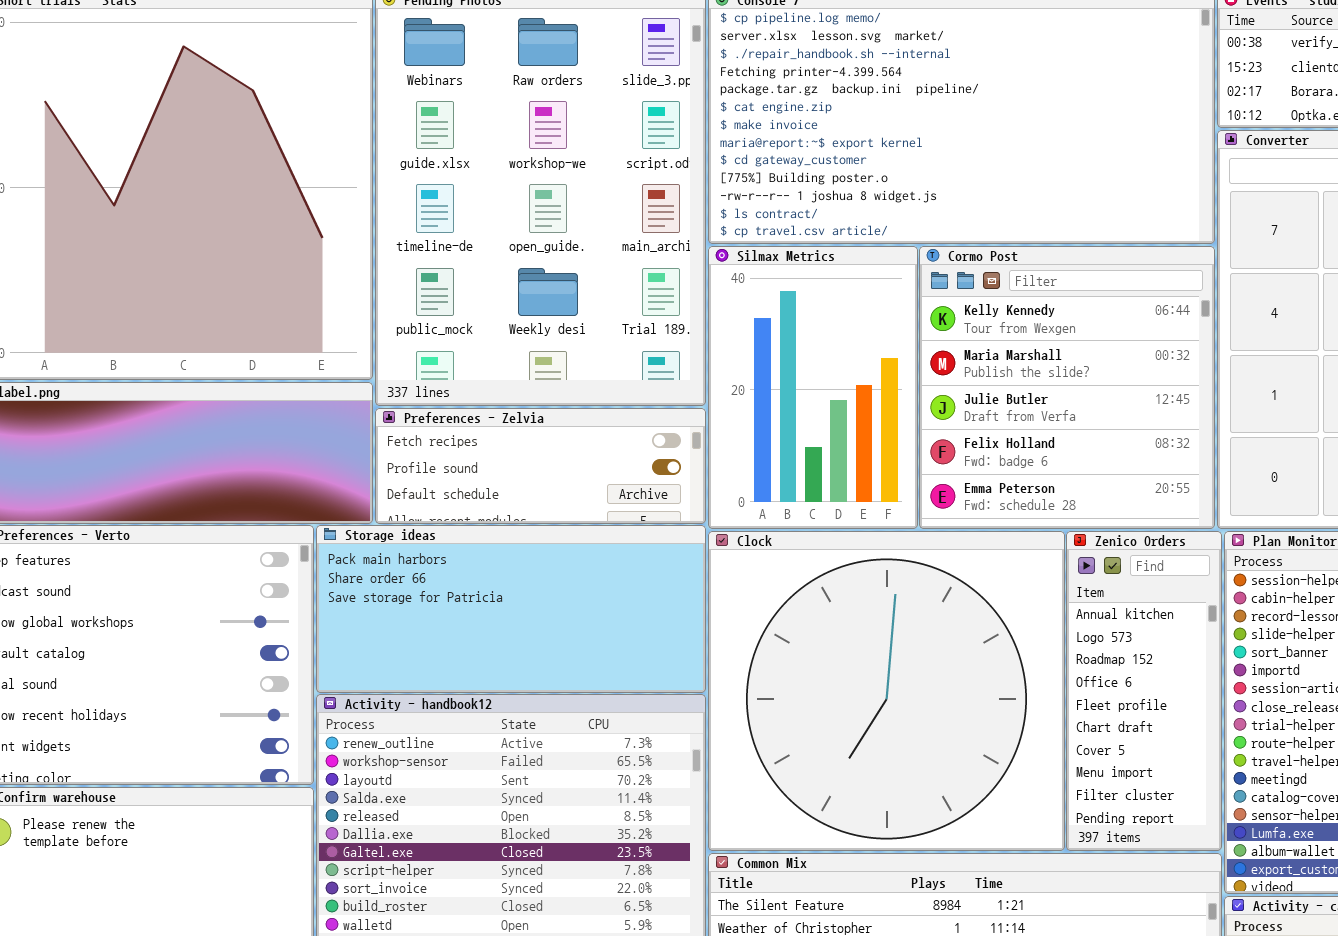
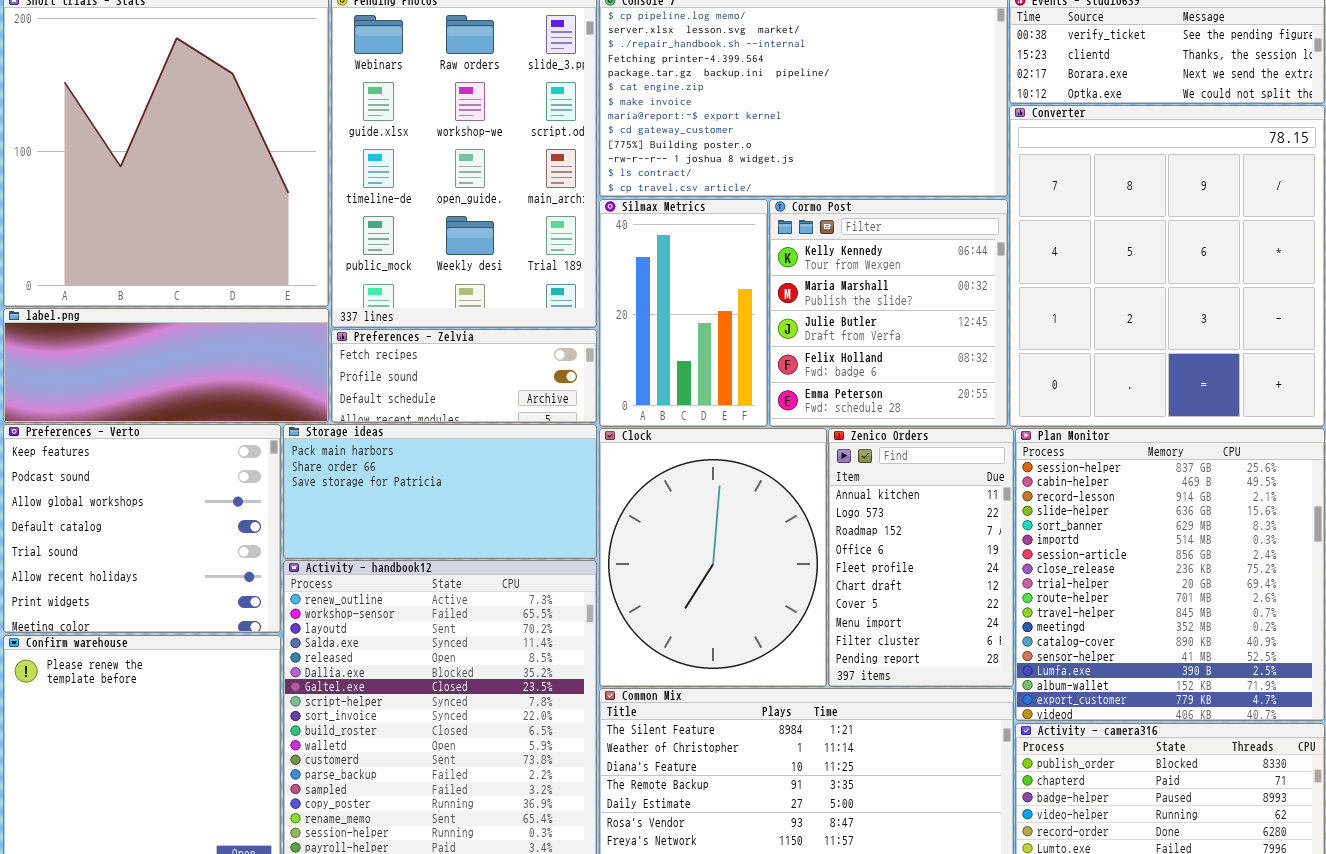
Clock: [708,531,1065,851] -> [599,428,827,687], resized
Zenico Orders: [1066,531,1222,851] -> [828,428,1014,687], resized

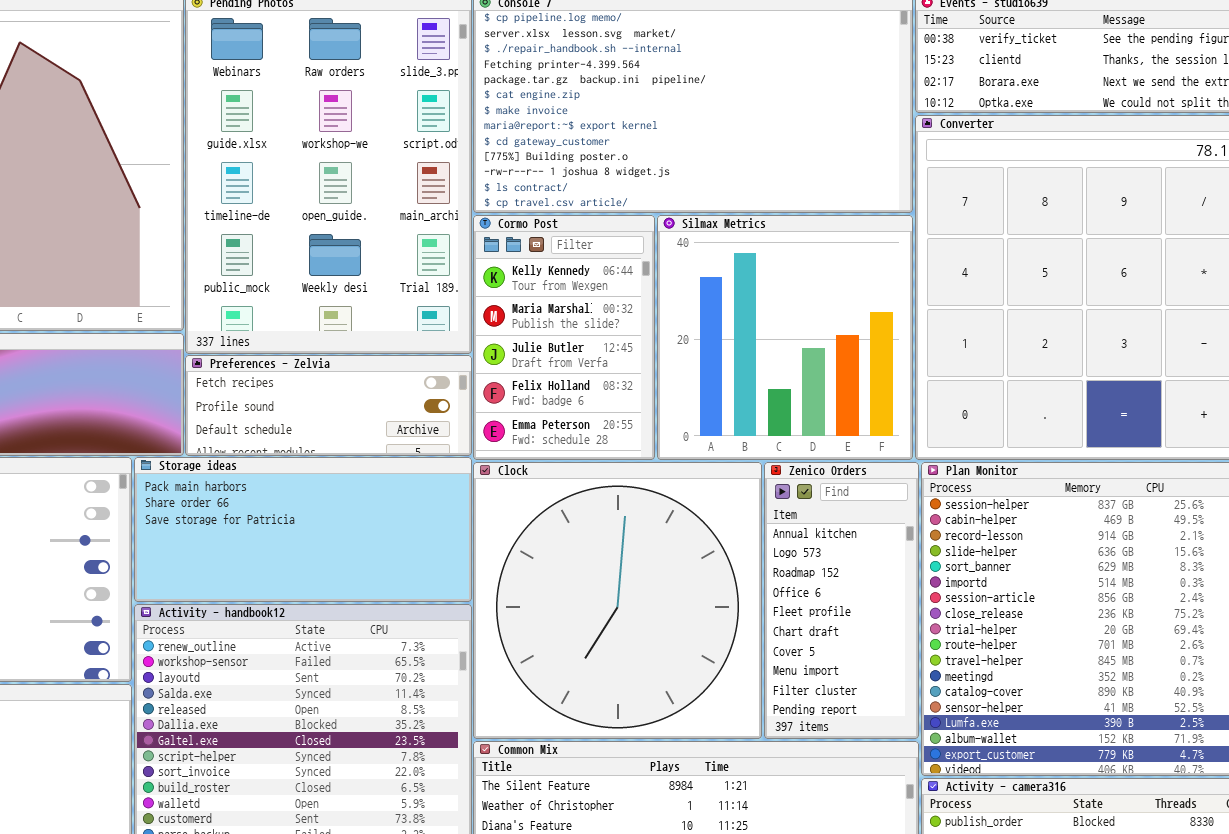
Silmax Metrics: [599,199,768,427] -> [657,215,913,460], moved, resized
Cormo Post: [769,199,1008,427] -> [473,215,655,460], moved, resized
Clock: [599,428,827,687] -> [473,462,762,739], resized
Zenico Orders: [828,428,1014,687] -> [764,462,919,739], resized

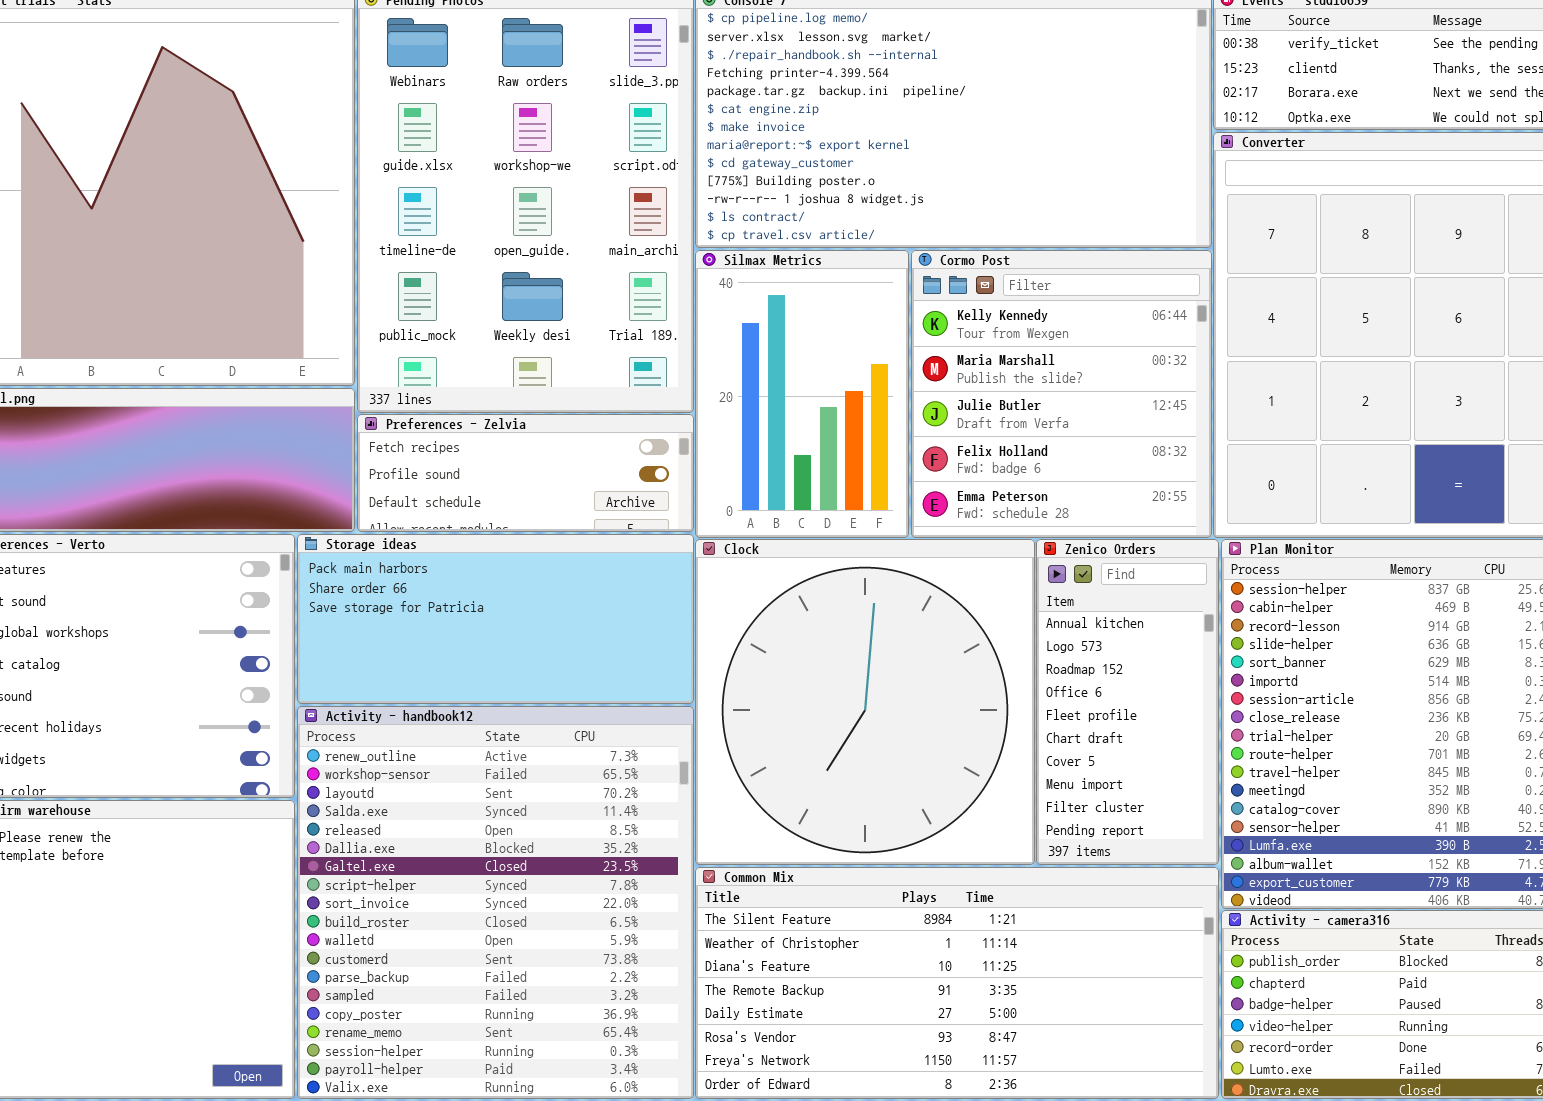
Cormo Post: [473,215,655,460] -> [911,250,1212,538], moved, resized
Silmax Metrics: [657,215,913,460] -> [695,250,909,538], moved, resized

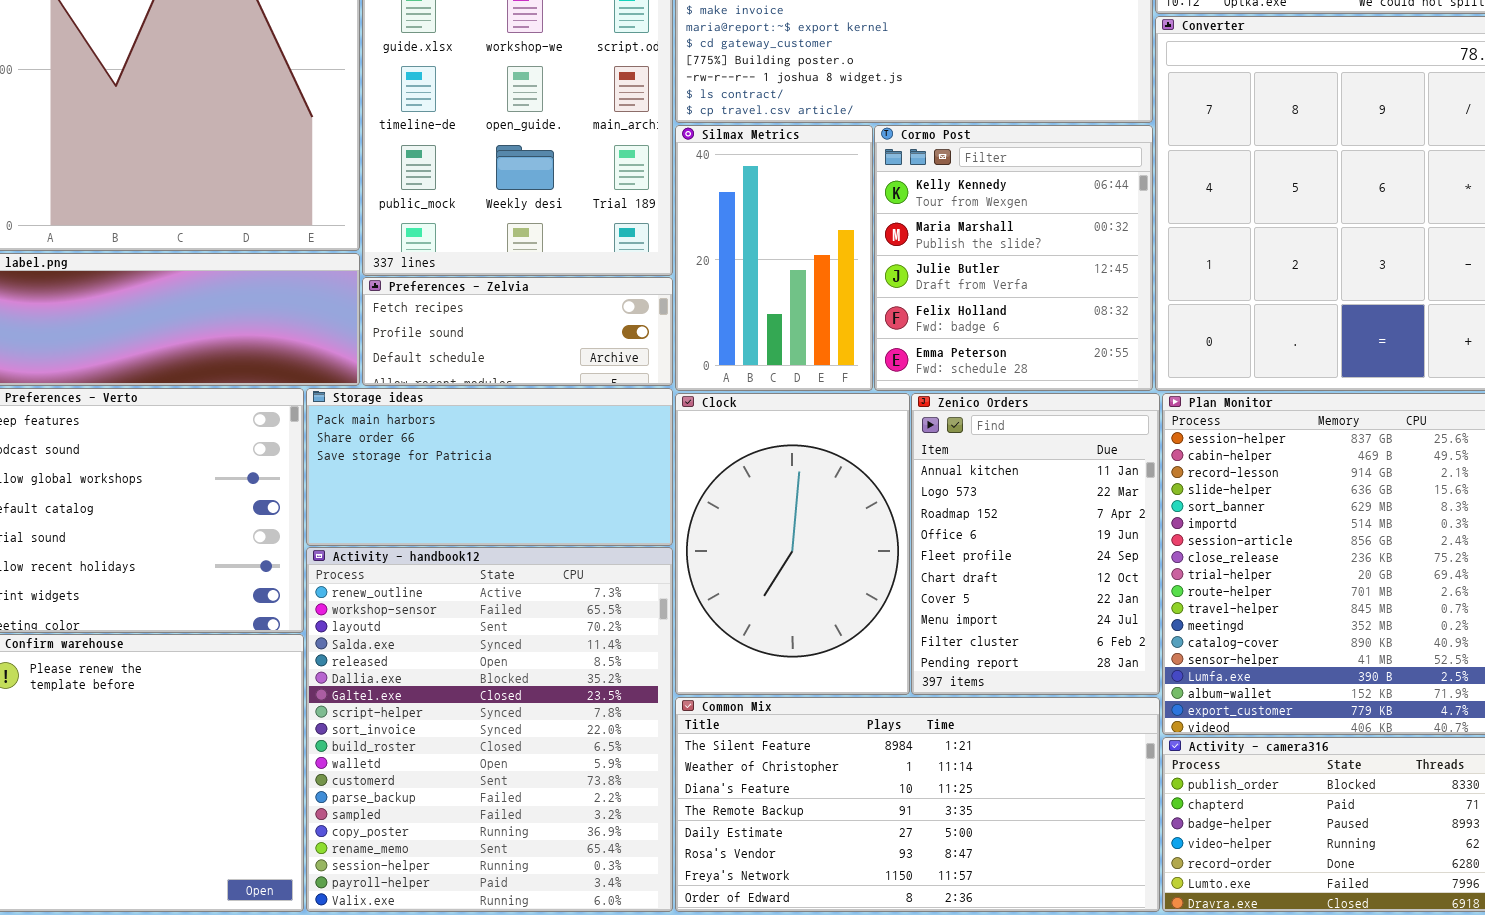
Clock: [695,539,1035,865] -> [675,393,910,695], resized
Zenico Orders: [1036,539,1219,865] -> [911,393,1160,695], resized

